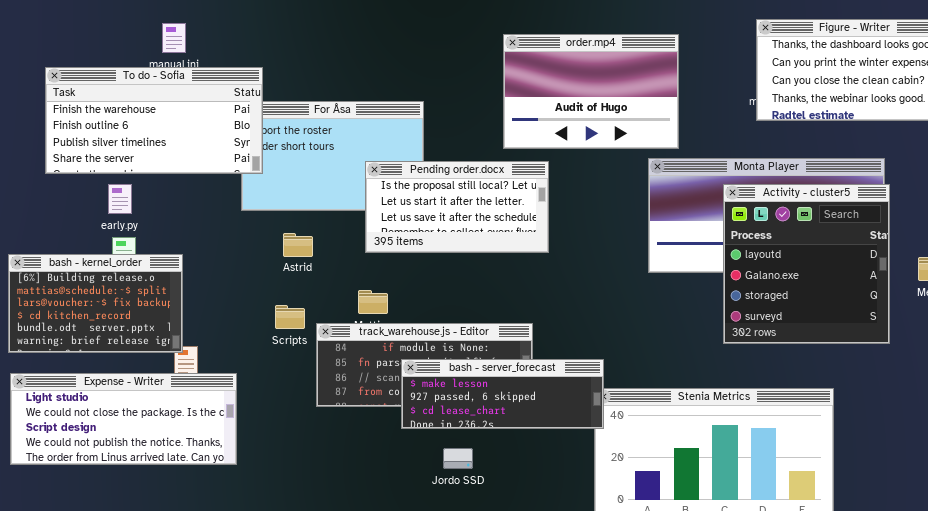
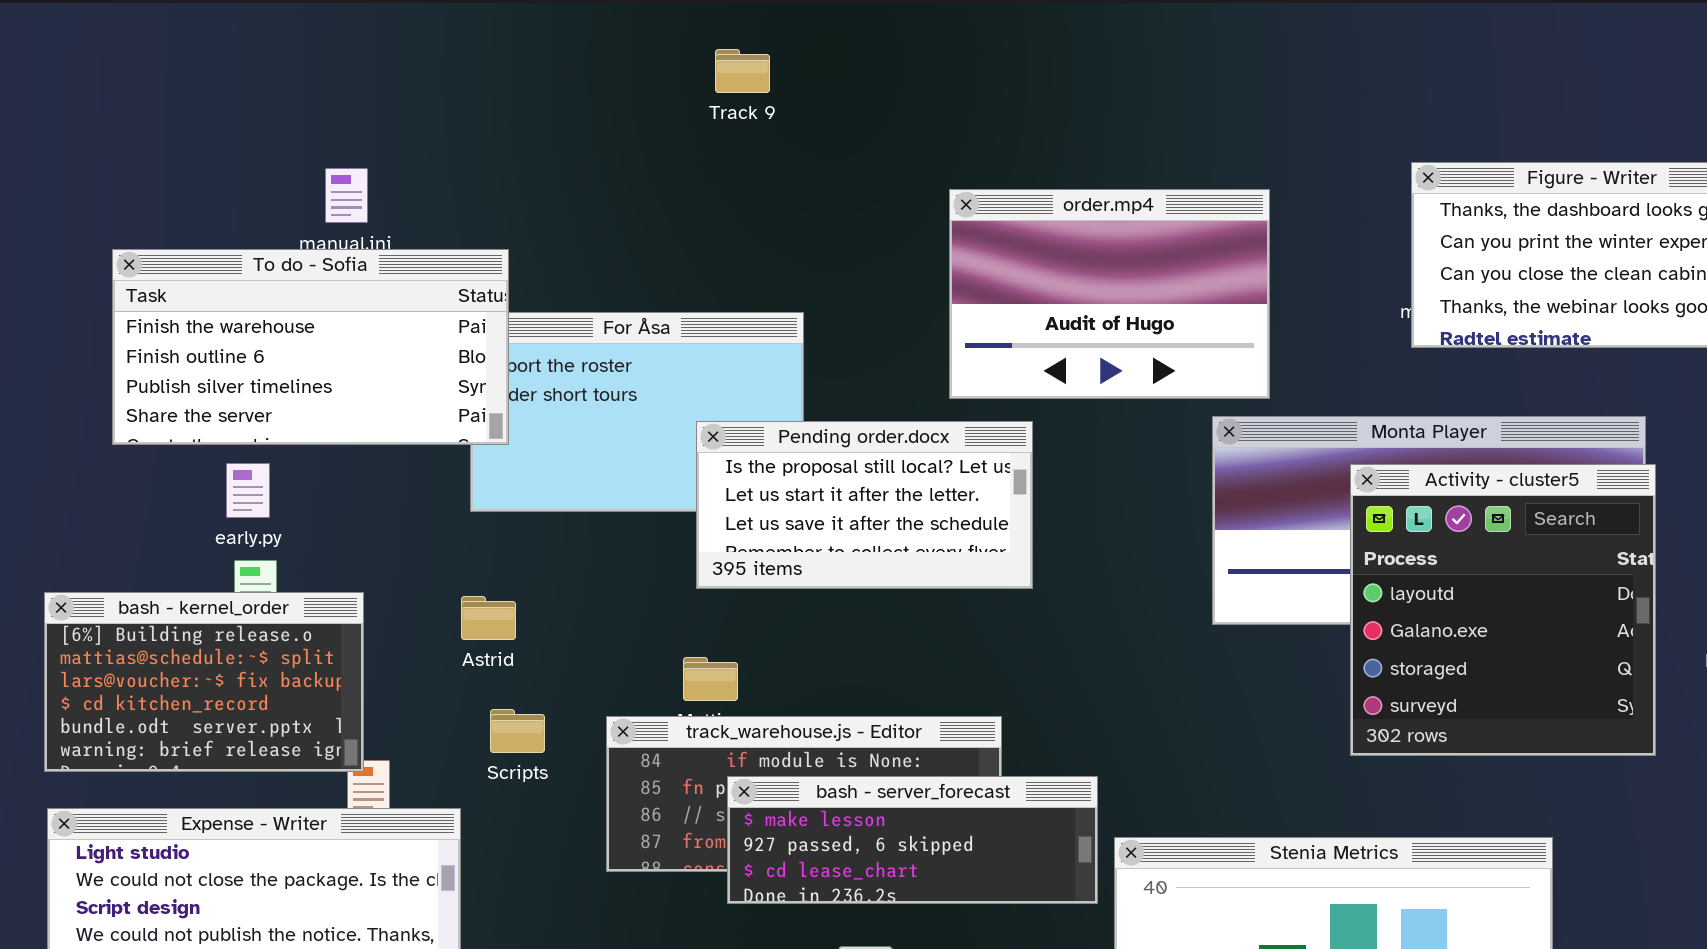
Astrid: [283,233,313,257] -> [461,596,516,640], moved
Scripts: [275,305,305,329] -> [490,709,545,753], moved
bash - server_forecast: [401,359,604,429] -> [727,776,1098,904], moved

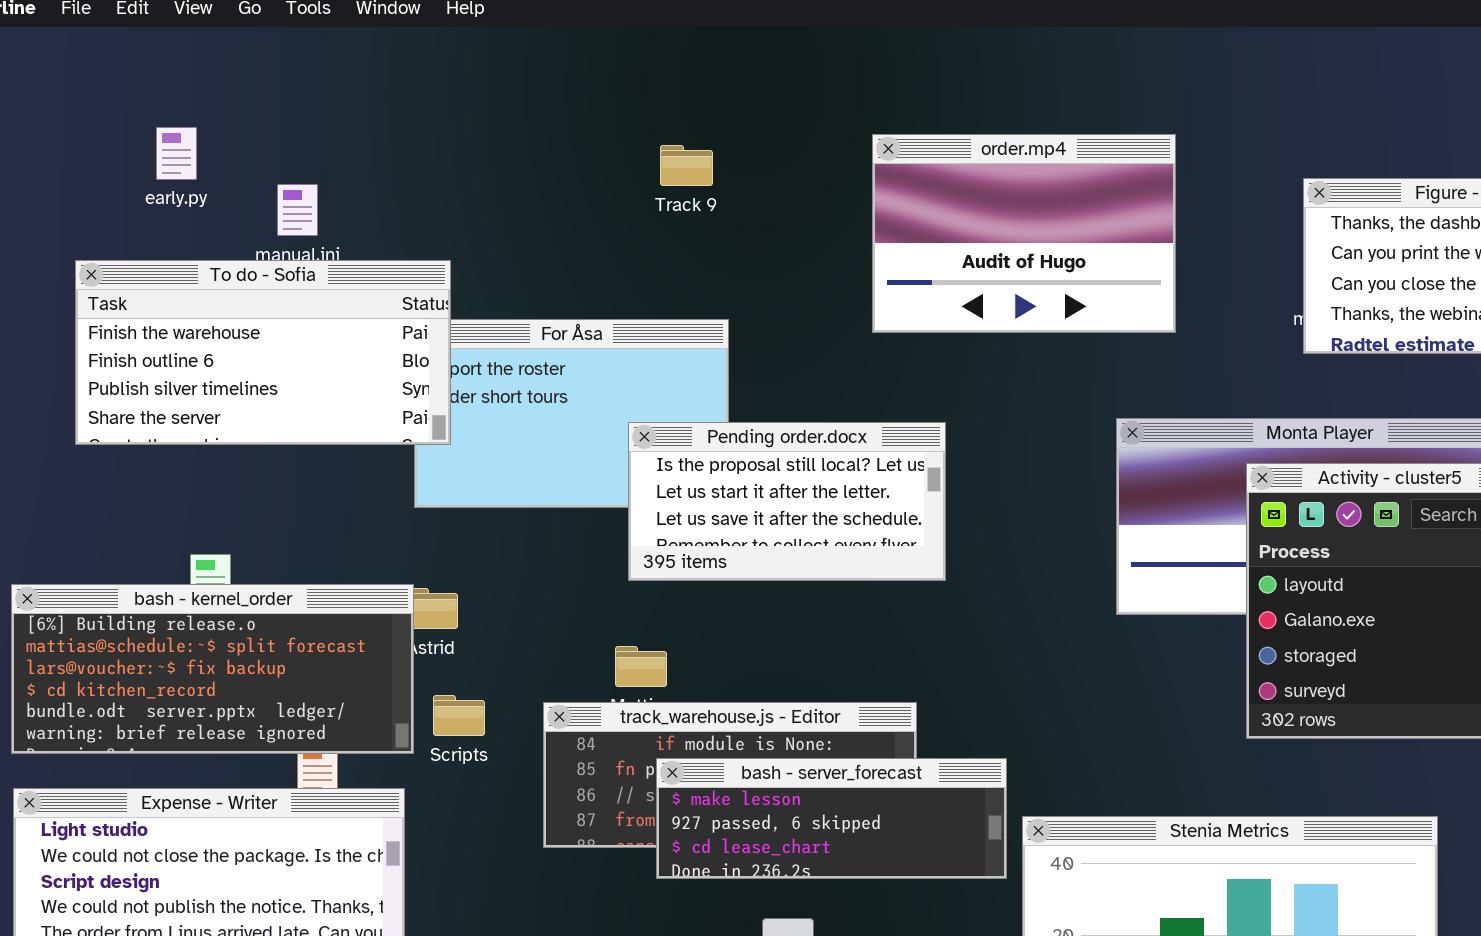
Track 9: [715,49,770,93] -> [660,145,713,186], moved
order.mp4: [949,189,1270,399] -> [872,134,1176,333], moved
early.py: [226,463,270,518] -> [156,127,197,180], moved
bash - kernel_order: [44,592,364,772] -> [11,584,414,754], resized

